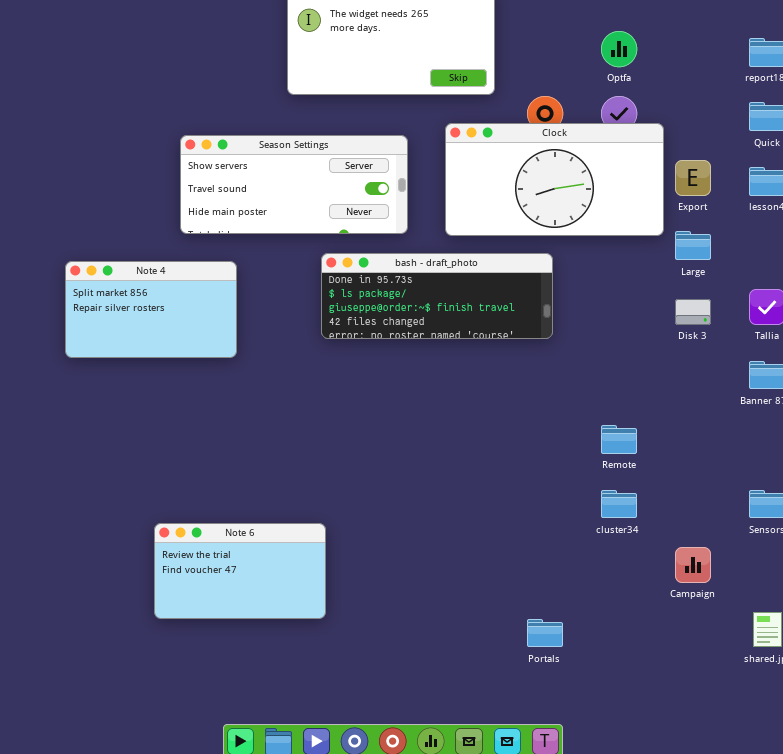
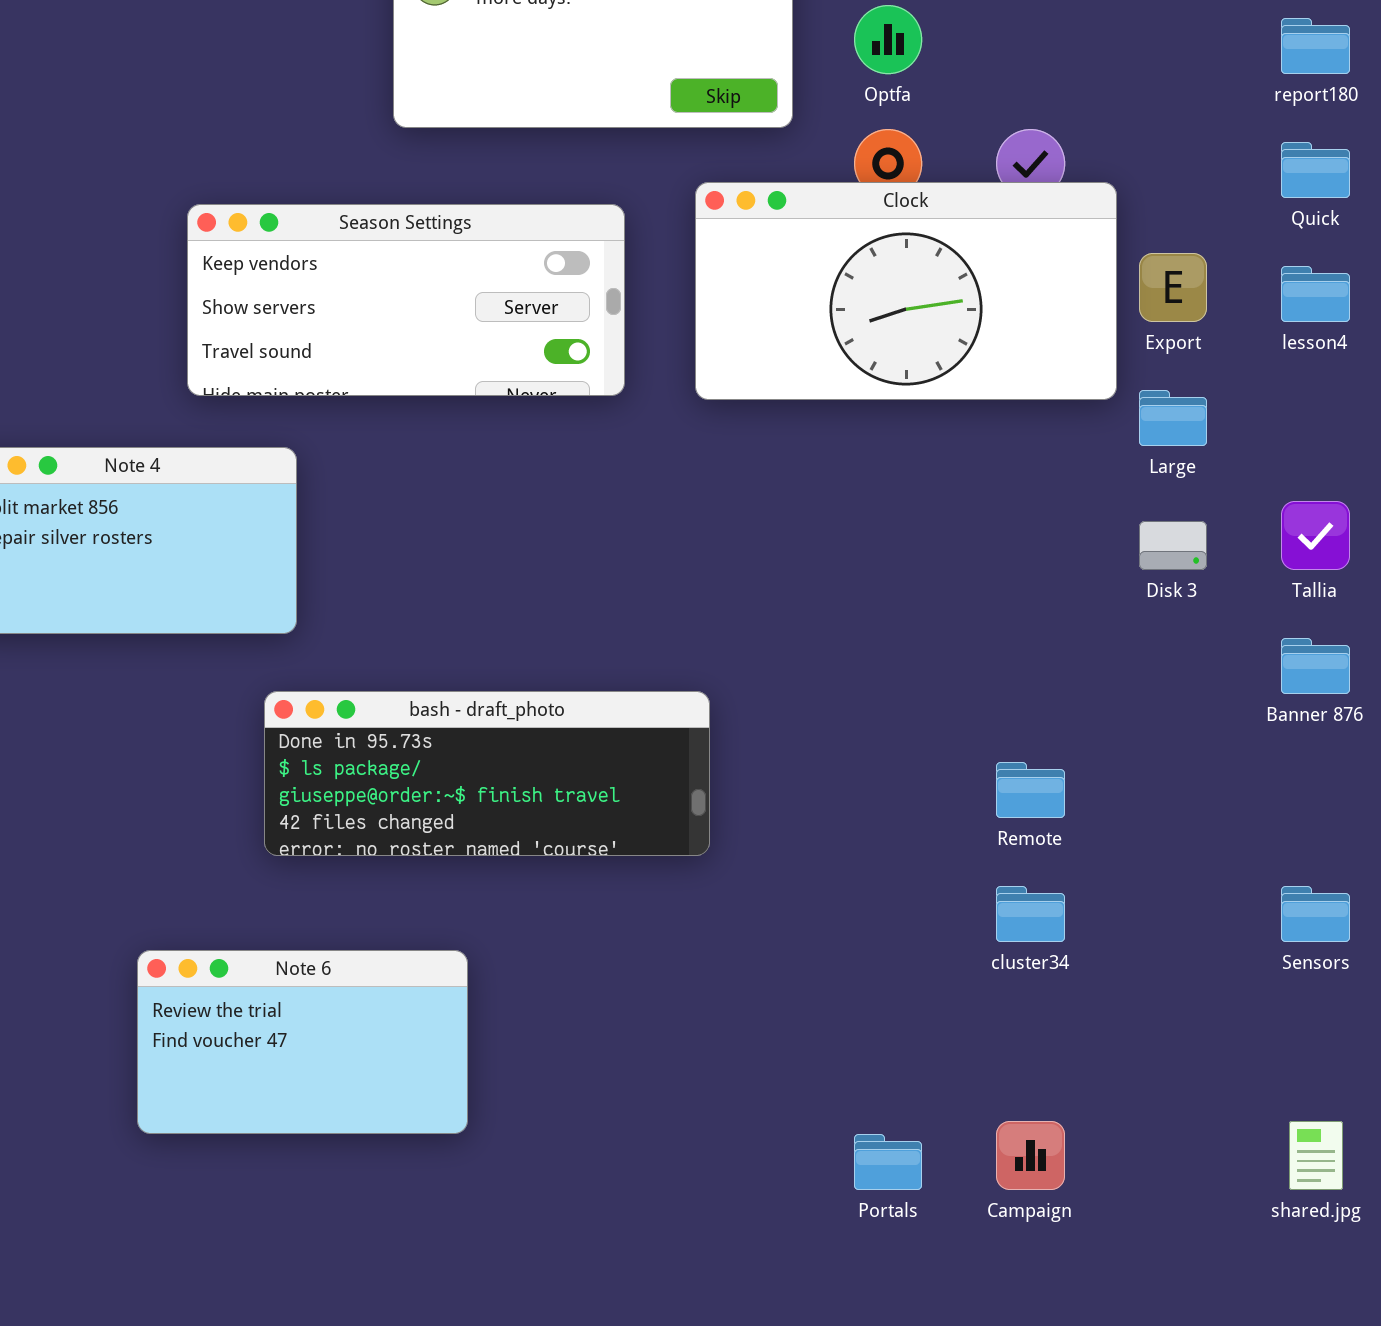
Optfa: [601,31,637,67] -> [854,5,922,74], moved
Season Settings: [180,135,408,234] -> [187,204,625,396], scrolled up 1 row
bash - draft_photo: [321,253,553,339] -> [264,691,710,856], moved
Campaign: [675,547,711,583] -> [996,1121,1065,1190], moved

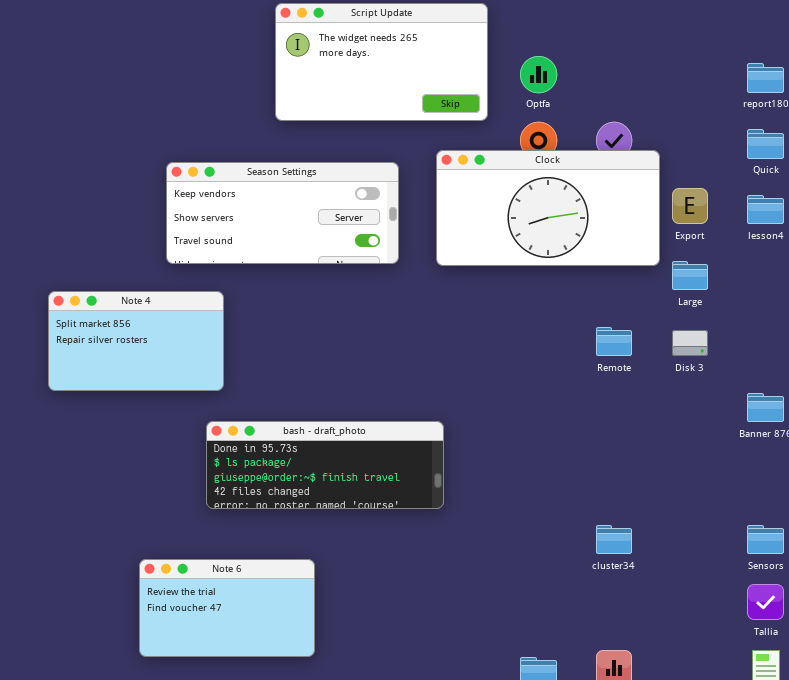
Tallia: [1281,501,1350,570] -> [747,584,784,620], moved
Remote: [996,762,1065,818] -> [596,327,632,356], moved

